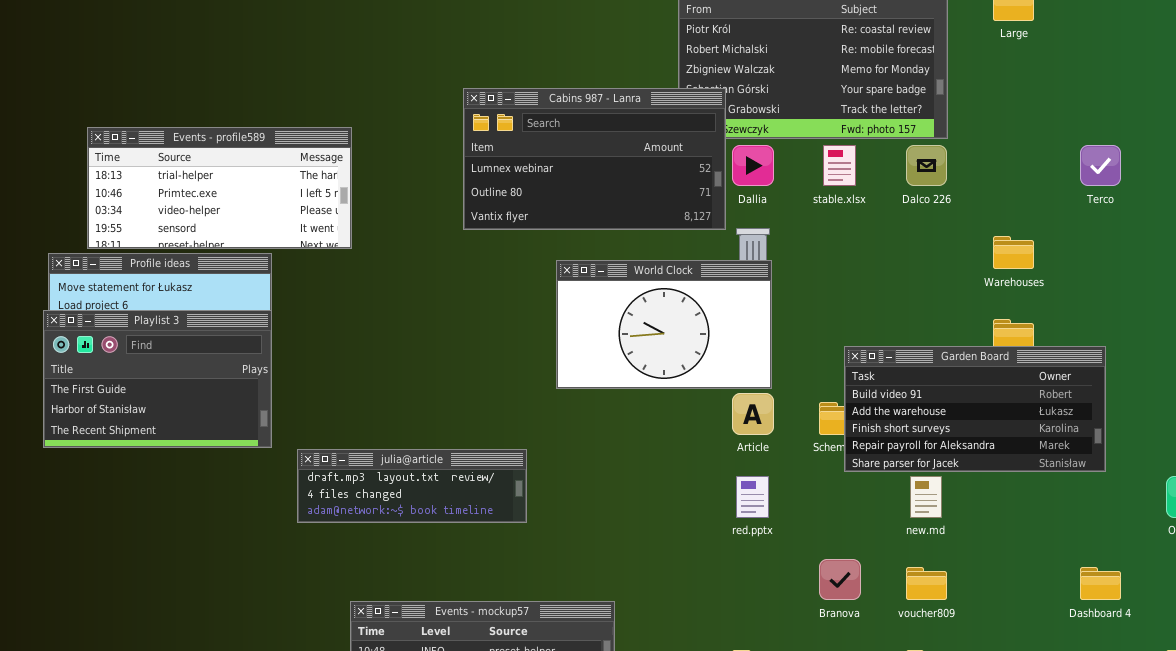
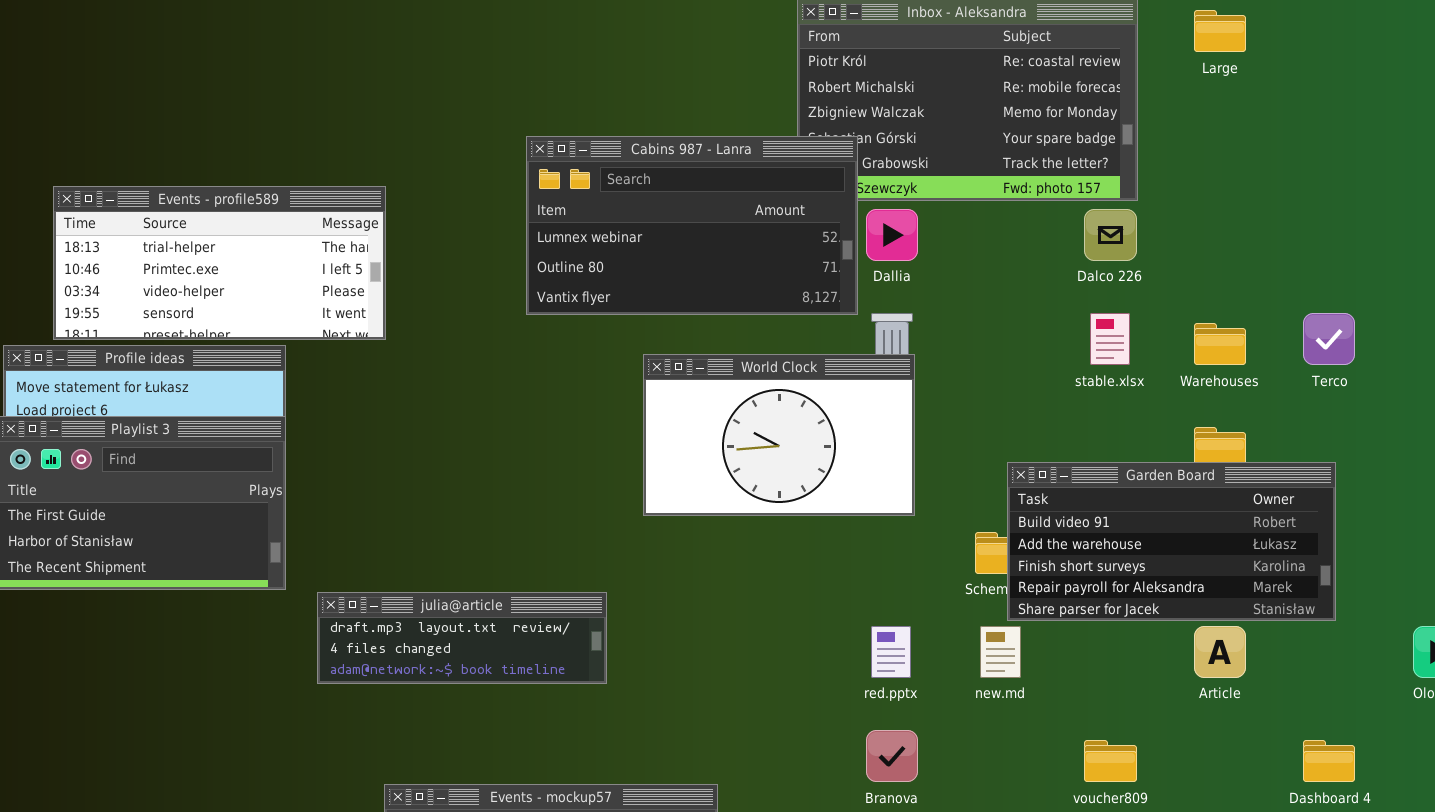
stable.xlsx: [823,145,856,186] -> [1090,313,1130,365], moved
Terco: [1080,145,1121,186] -> [1303,313,1355,365], moved
Article: [732,393,774,435] -> [1194,626,1246,678], moved
new.md: [910,476,942,518] -> [980,626,1021,678], moved
Branova: [819,559,861,600] -> [866,730,918,782], moved

